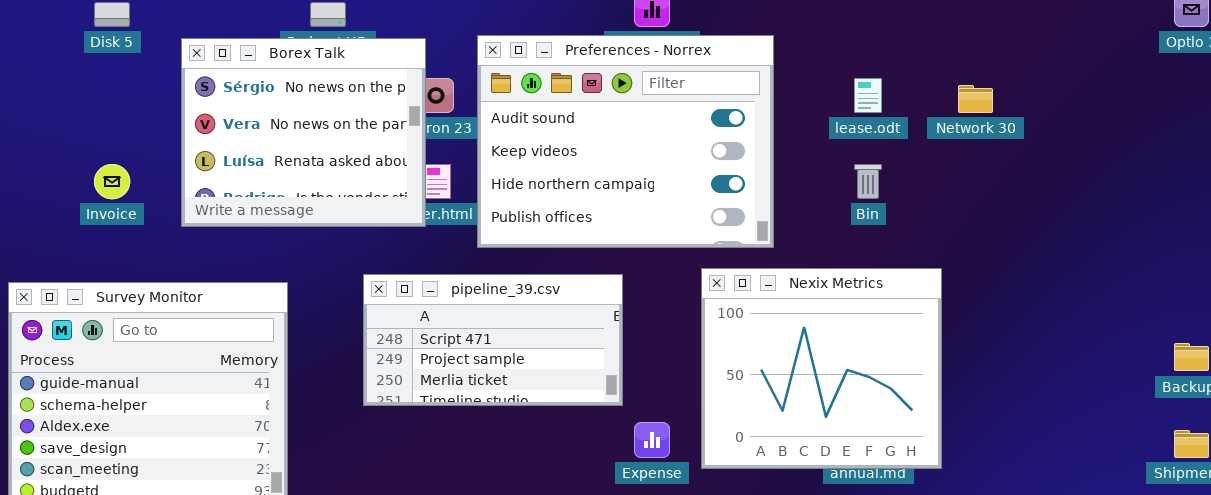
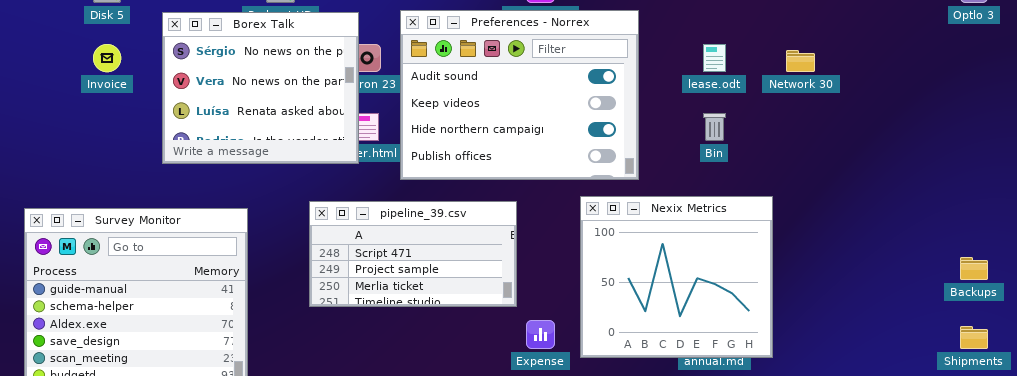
Invoice: [94,164,130,199] -> [93,44,121,72], moved

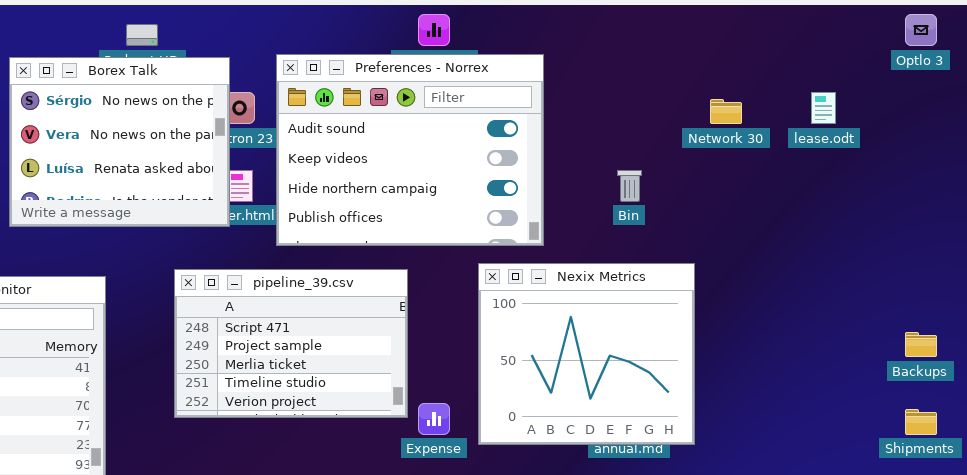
lease.odt: [703,44,726,72] -> [811,92,836,124], moved
pipeline_39.csv: [309,201,517,307] -> [174,269,408,418], resized

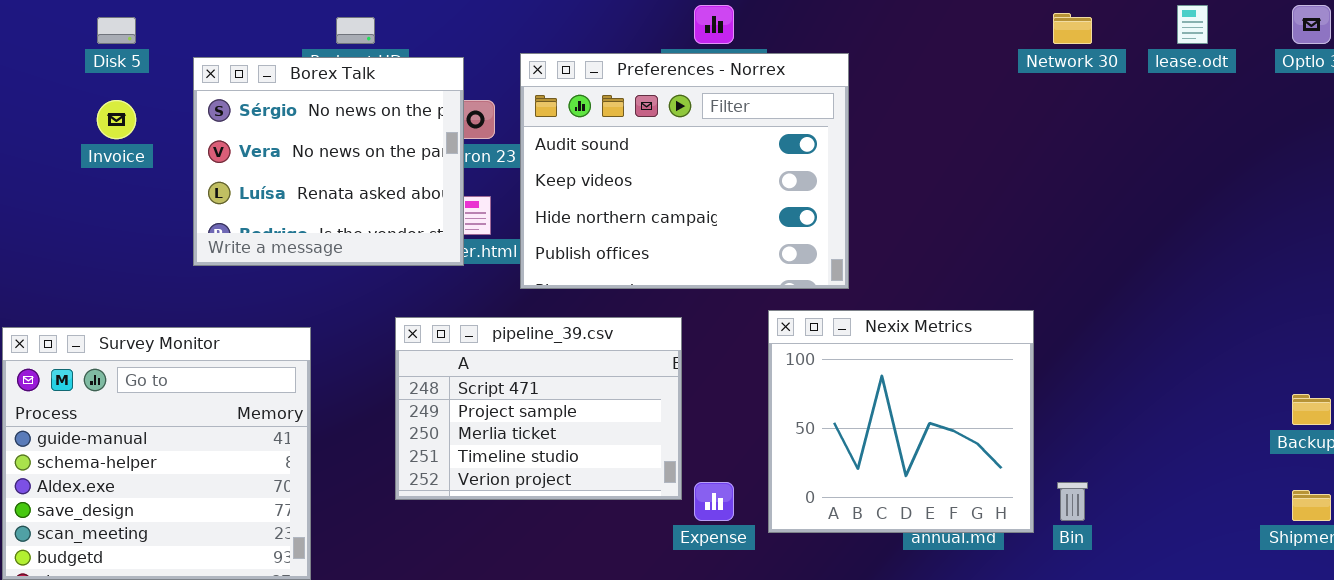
lease.odt: [811,92,836,124] -> [1177,5,1208,44], moved
Network 30: [710,99,742,124] -> [1053,13,1092,44], moved
Bin: [617,170,642,202] -> [1057,482,1088,521], moved

